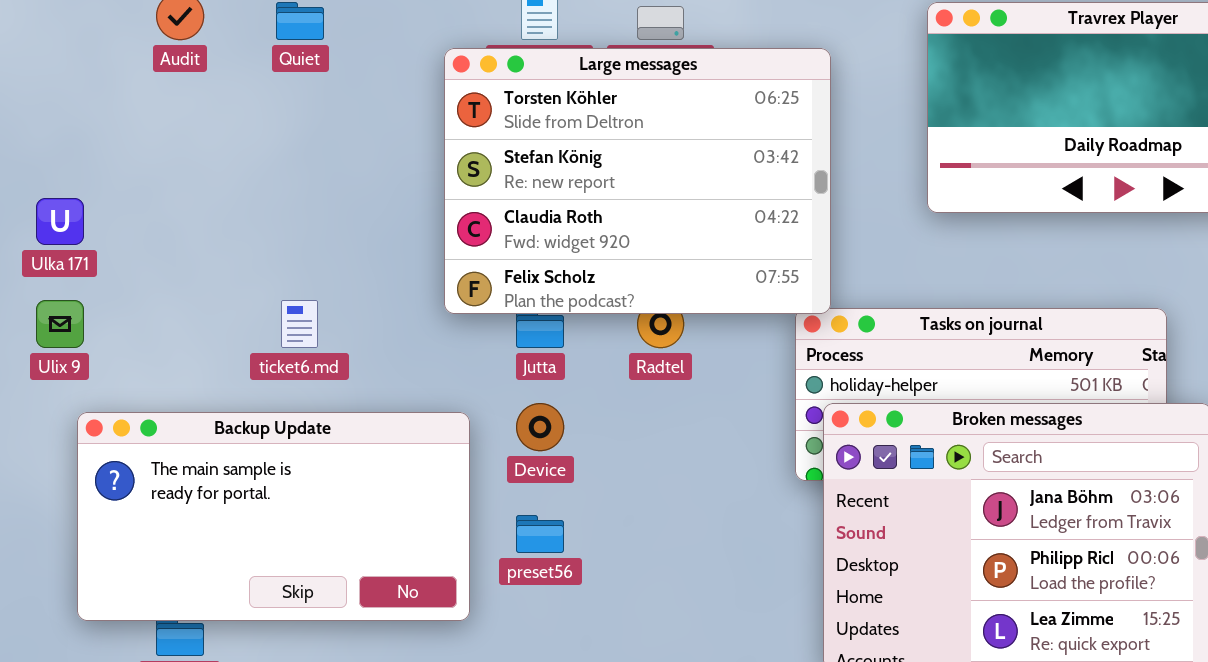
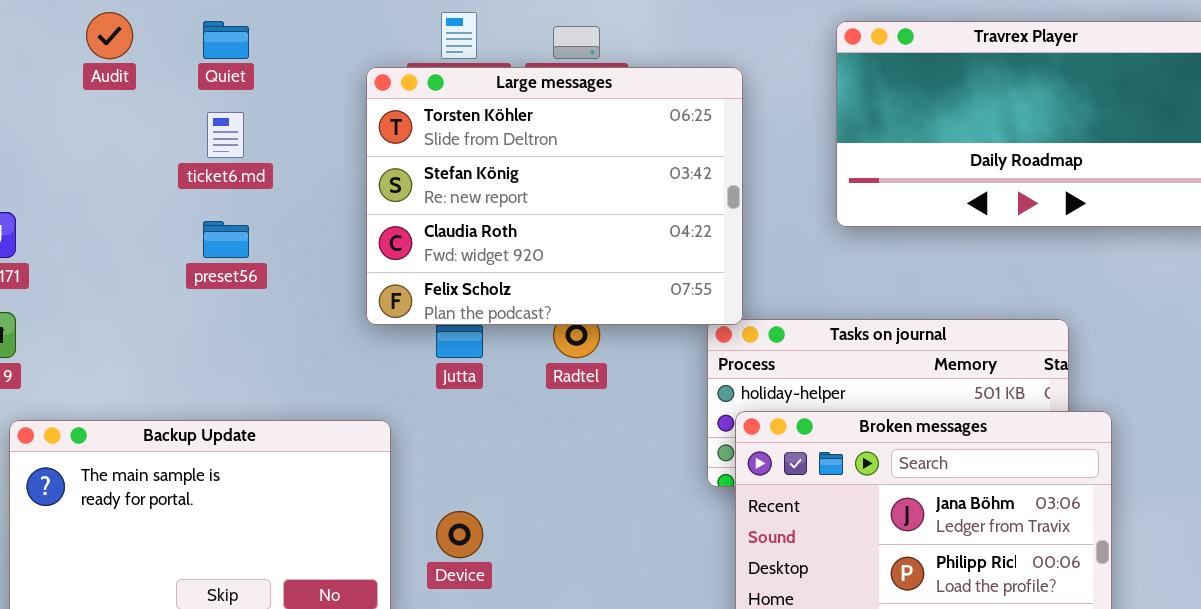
ticket6.md: [281,300,318,348] -> [207,112,244,158], moved
Device: [516,403,564,451] -> [436,511,483,558], moved
preset56: [516,515,564,553] -> [203,221,249,258], moved

